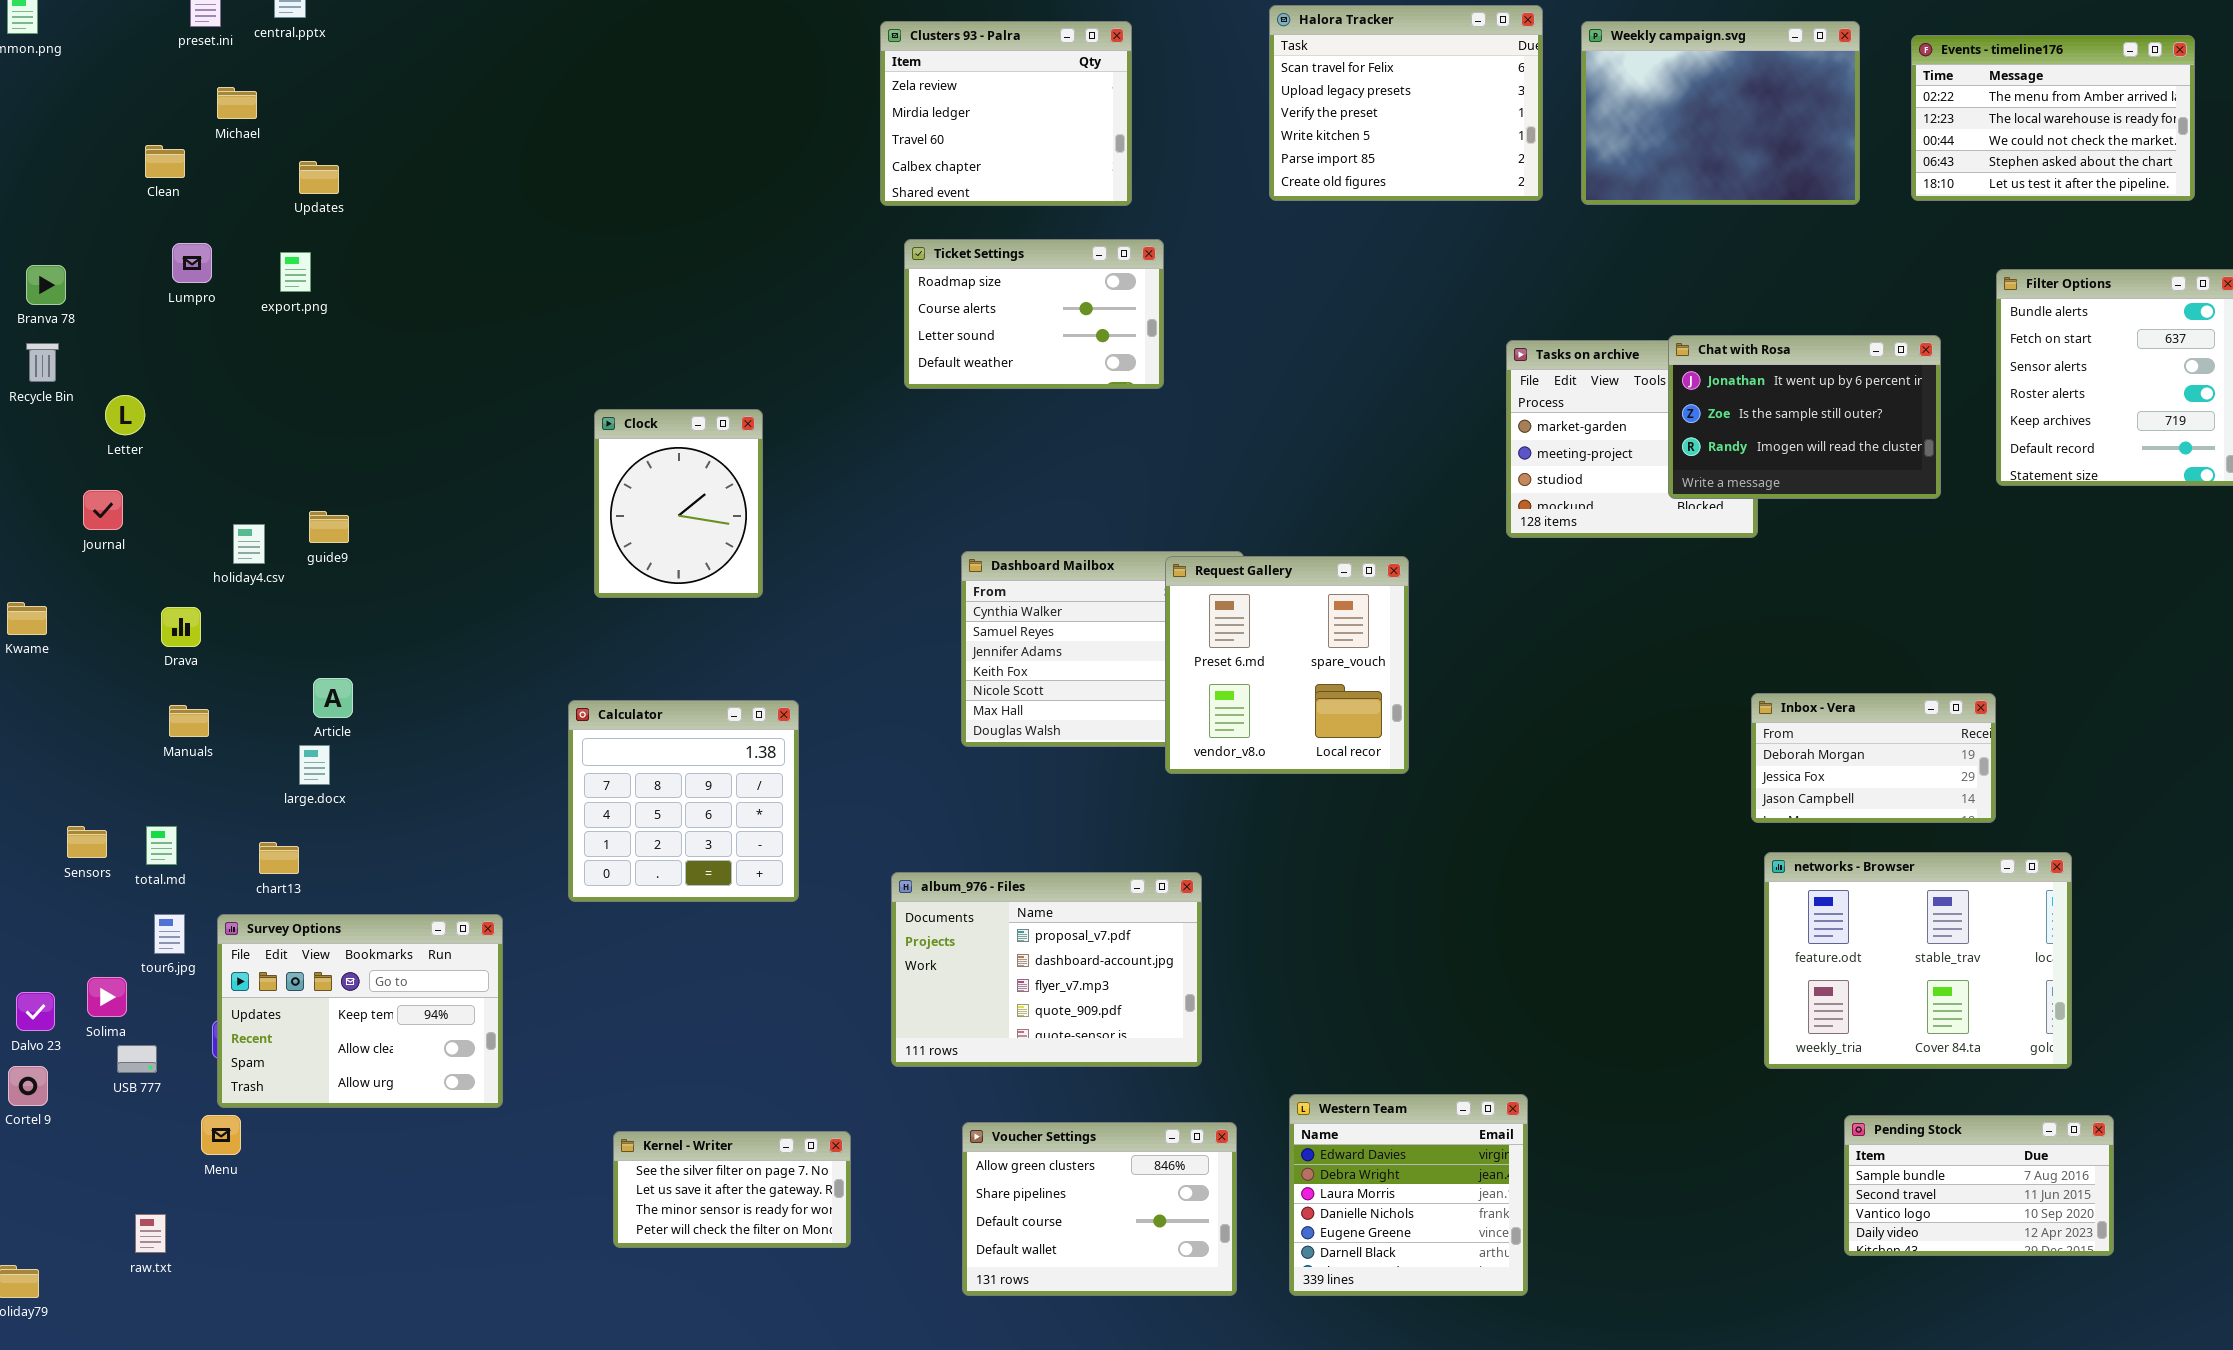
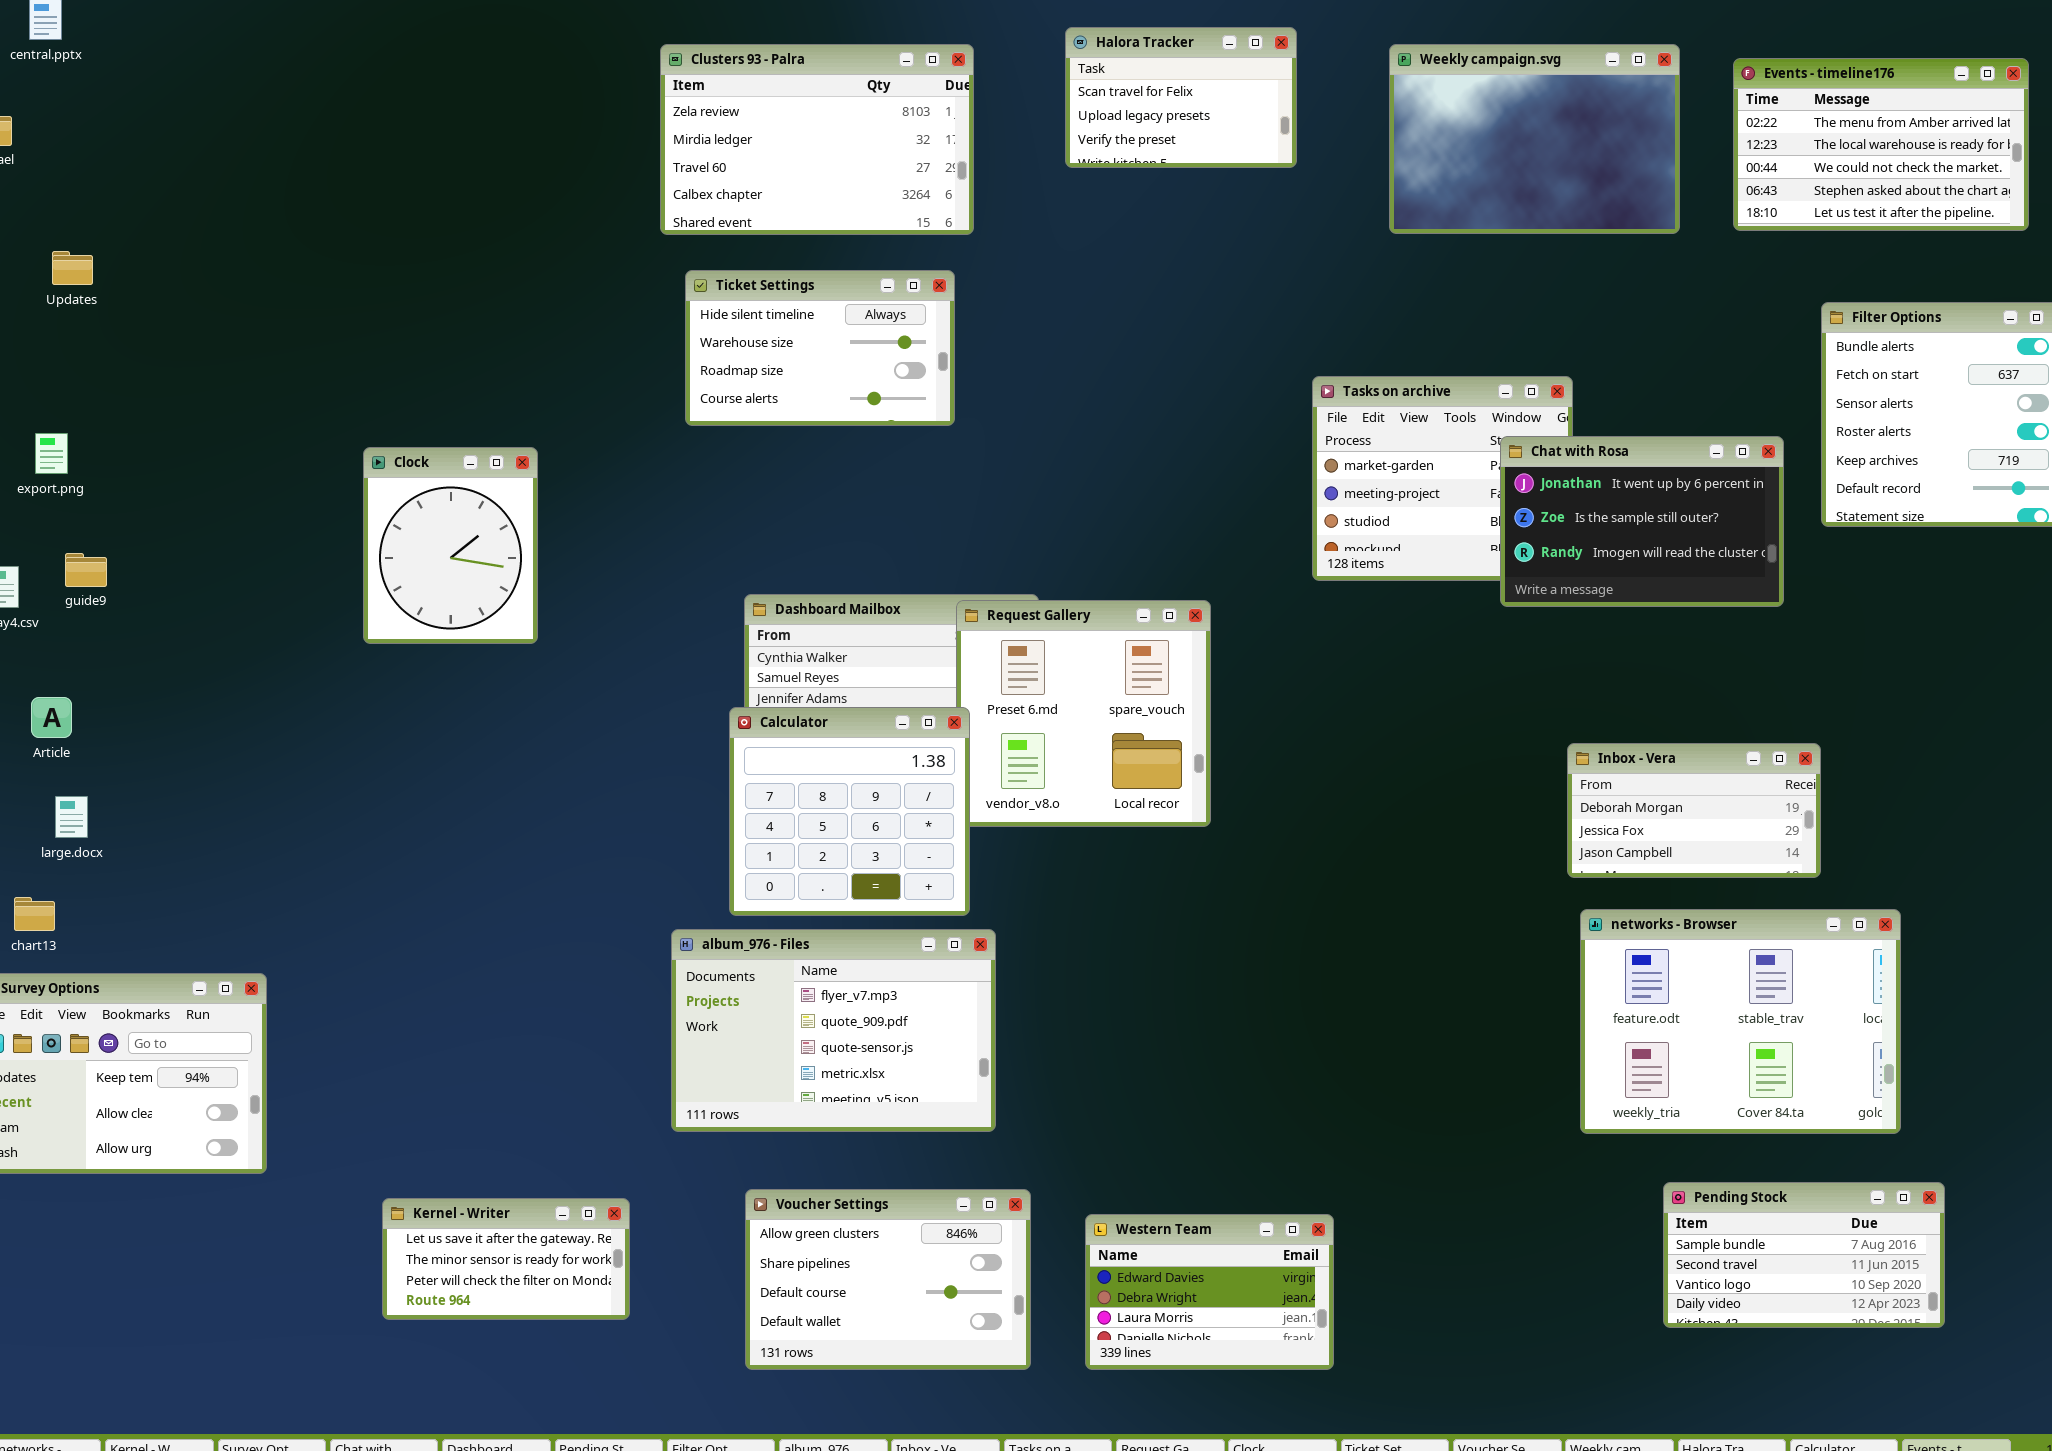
Halora Tracker: [1269,5,1543,201] -> [1065,27,1297,168], resized
Clusters 93 - Palra: [880,21,1132,206] -> [660,44,974,235], resized
Updates: [299,161,339,194] -> [52,251,93,285], moved
Ticket Settings: [904,239,1164,389] -> [685,270,955,426], scrolled up 2 rows
export.png: [280,252,311,292] -> [35,433,68,474], moved
Chat with Rosa: [1668,335,1941,499] -> [1500,436,1784,607], moved
Article: [313,678,353,718] -> [31,697,72,738], moved
Calculator: [568,700,799,902] -> [729,707,970,916], moved
album_976 - Files: [891,872,1202,1067] -> [671,929,996,1132], scrolled down 2 rows
Western Team: [1289,1094,1528,1296] -> [1085,1214,1334,1370], resized
Kernel - Writer: [613,1131,851,1248] -> [382,1198,630,1320], scrolled down 1 row

